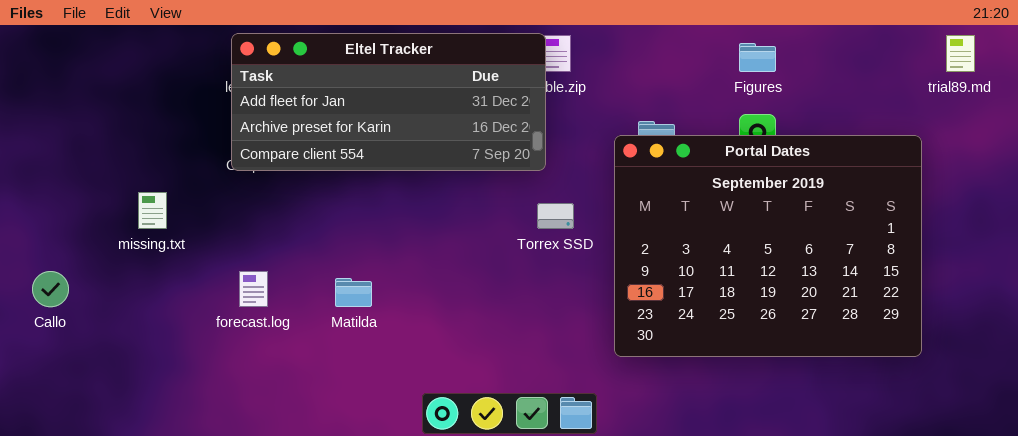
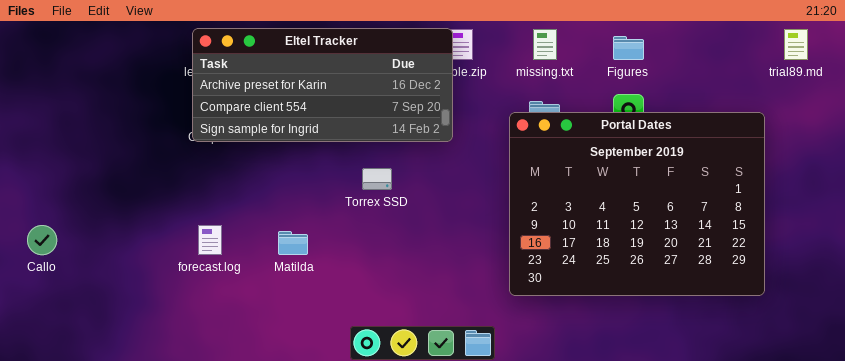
Eltel Tracker: [231,33,546,171] -> [192,28,453,142], scrolled down 1 row
missing.txt: [138,192,167,229] -> [533,29,557,60], moved
Torrex SSD: [537,203,574,229] -> [362,168,392,190], moved

